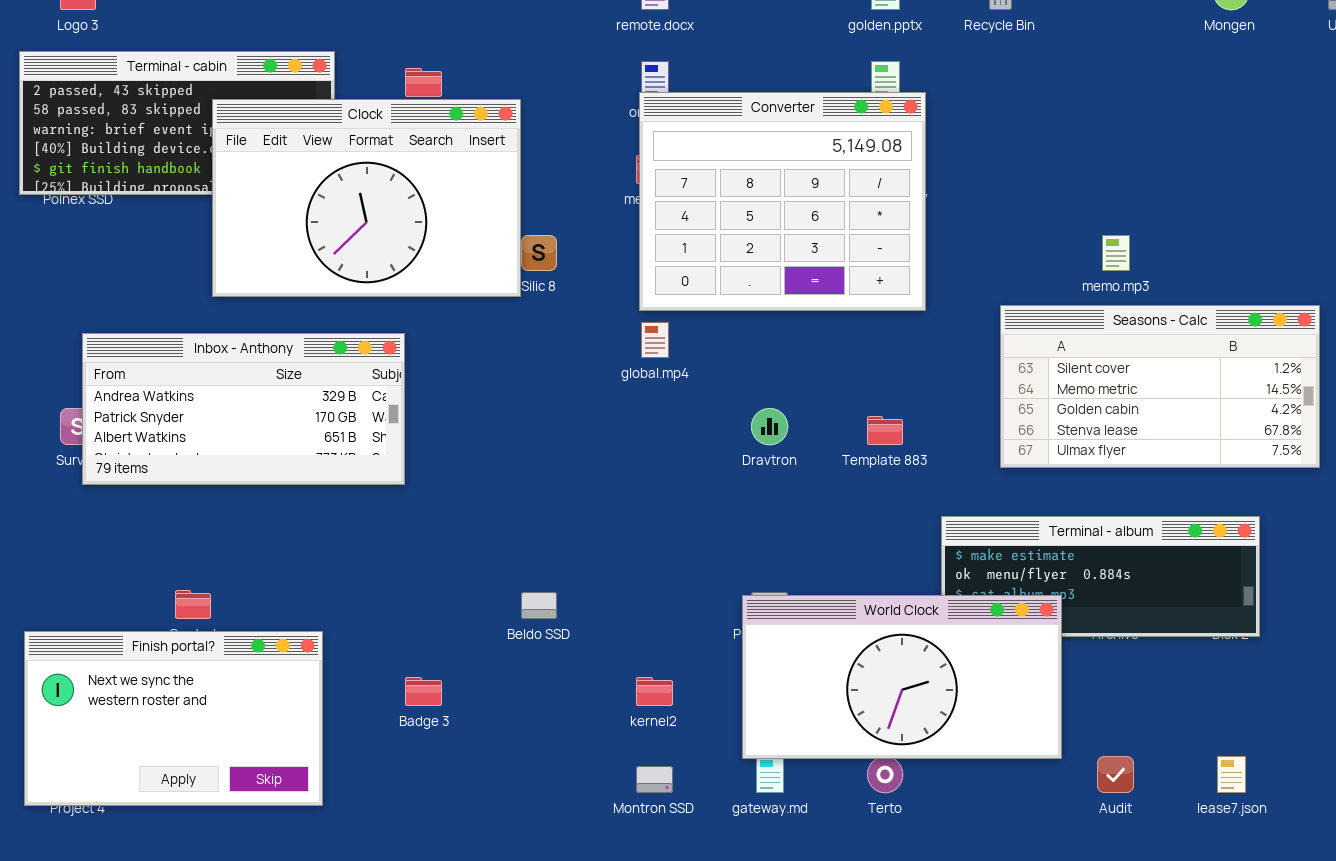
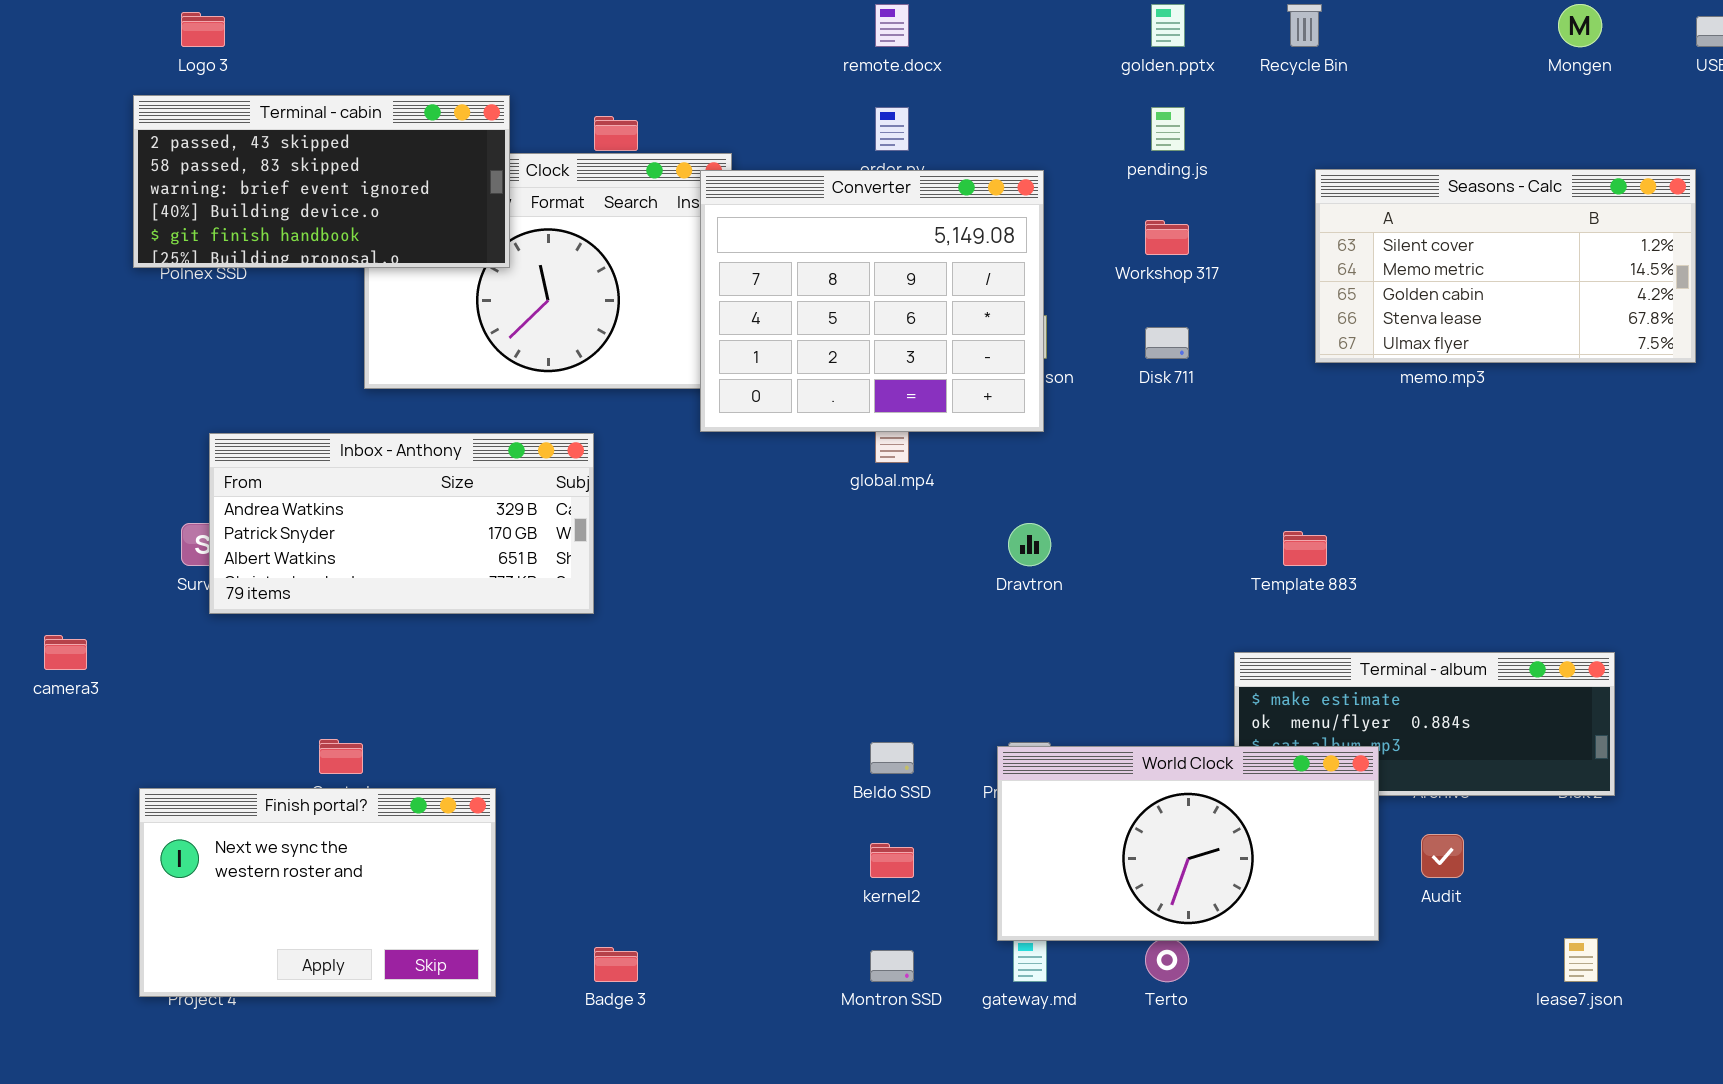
Terminal - cabin: [19,51,335,195] -> [133,95,510,268], raised
Converter: [639,92,926,311] -> [700,170,1044,432], moved
Seasons - Calc: [1000,305,1320,468] -> [1315,169,1696,363], moved
Template 883: [867,416,903,445] -> [1283,531,1327,566], moved
Beldo SSD: [521,592,557,619] -> [870,742,914,774], moved
Badge 3: [405,677,442,706] -> [594,947,638,982], moved
Audit: [1097,756,1134,793] -> [1421,834,1464,878], moved

